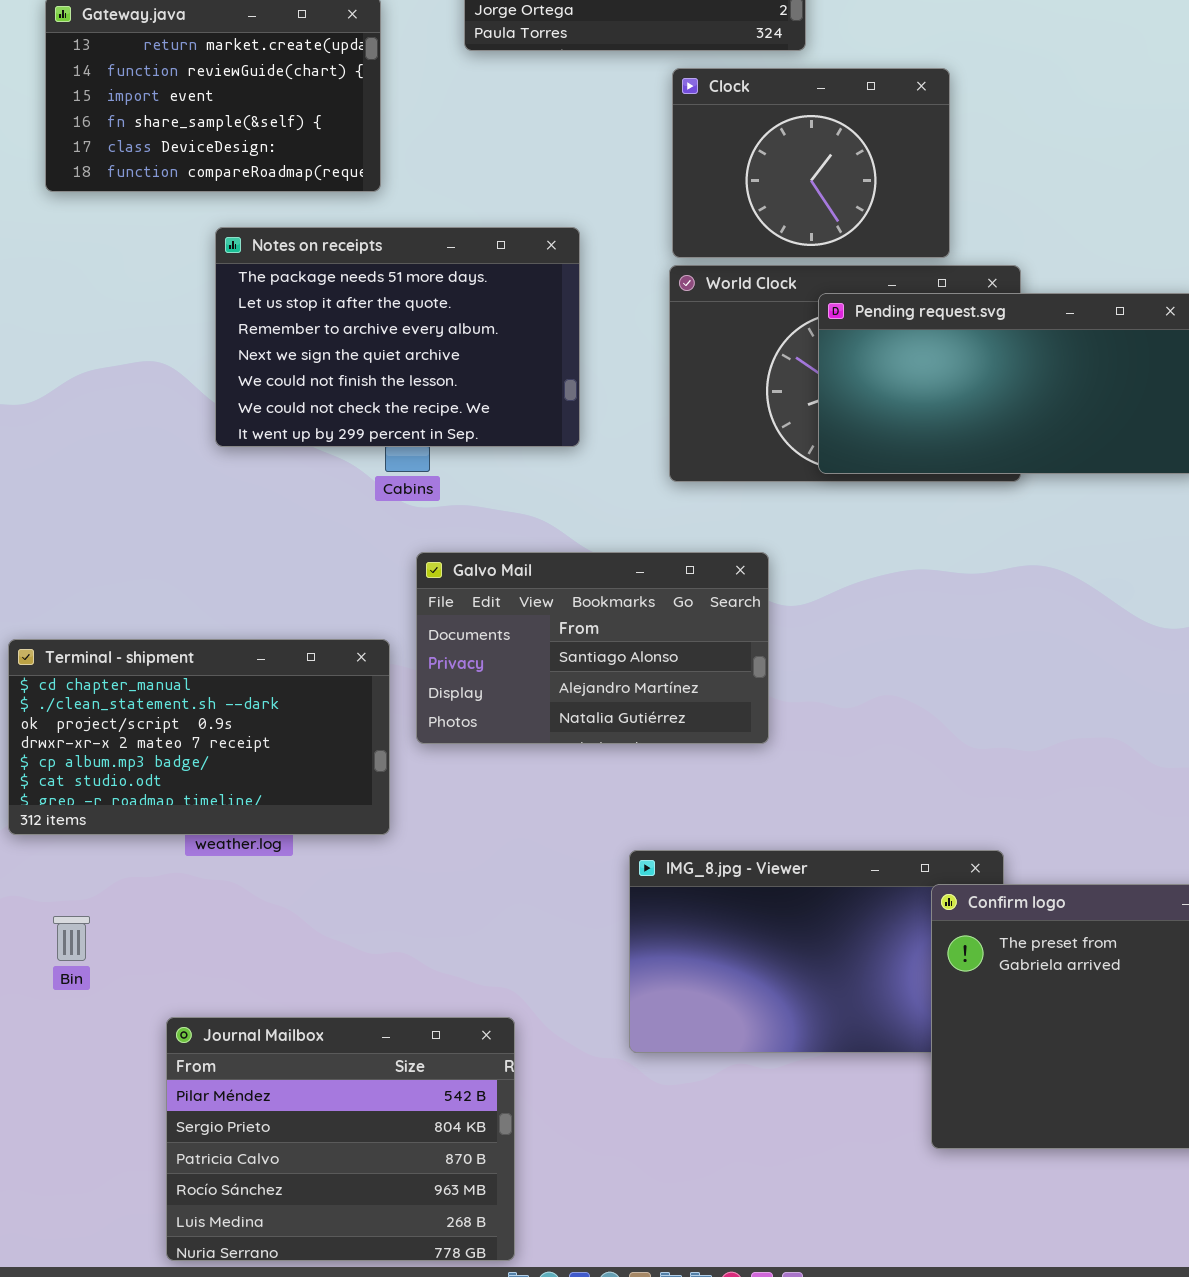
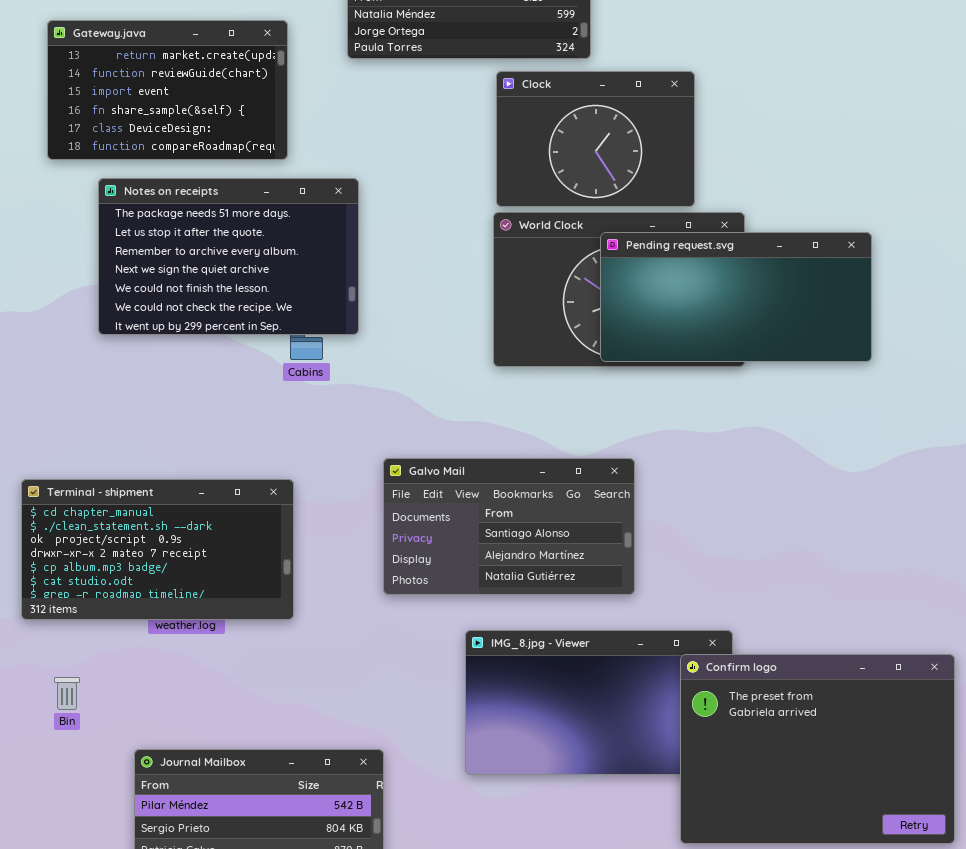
Notes on receipts: [215,227,580,447] -> [98,178,359,335], moved
Galvo Mail: [416,552,769,744] -> [383,458,635,595], moved

